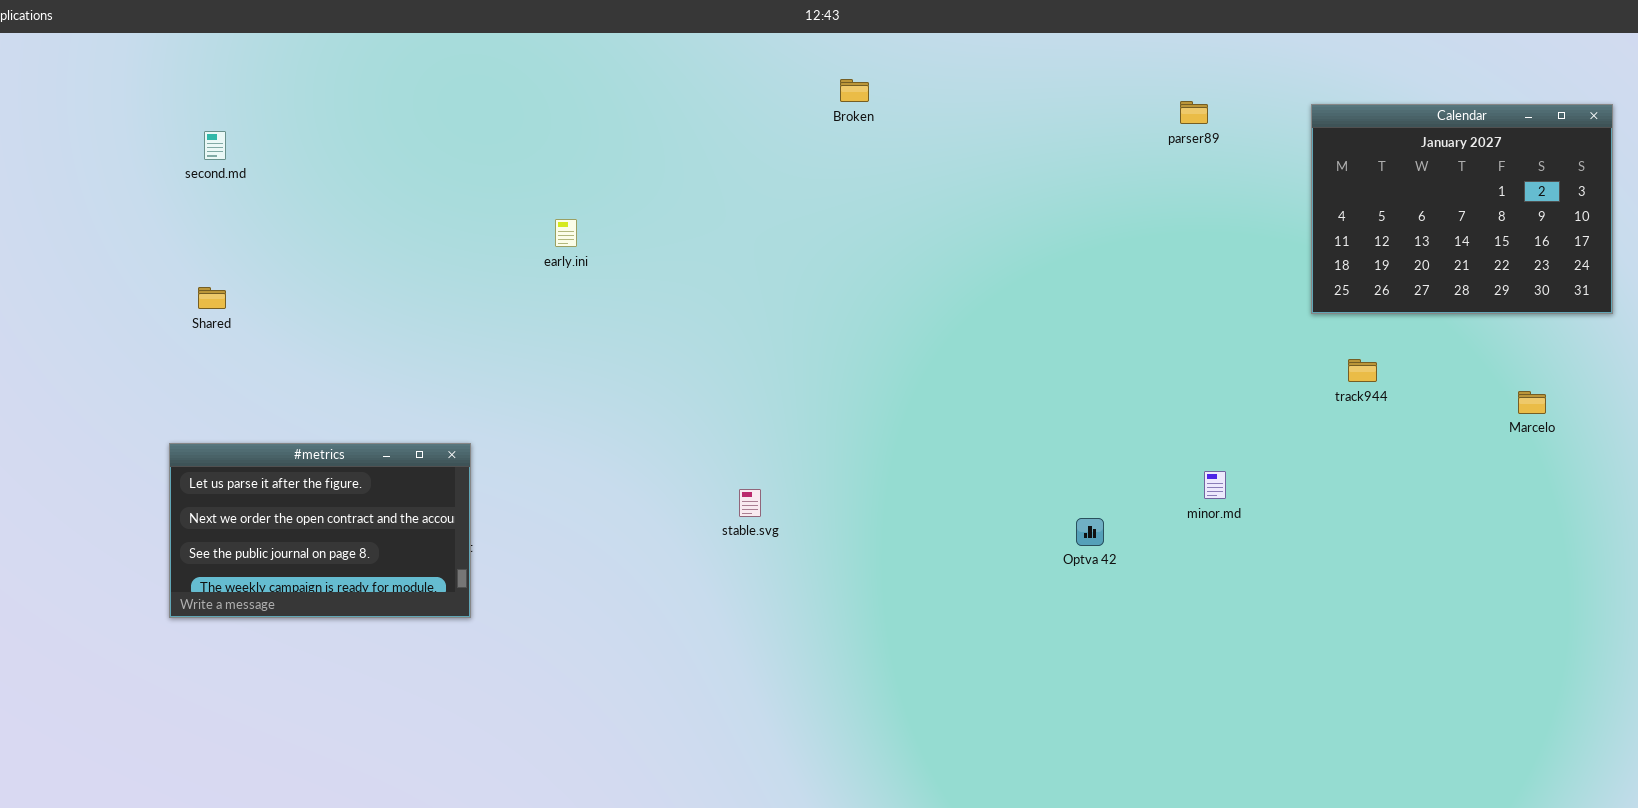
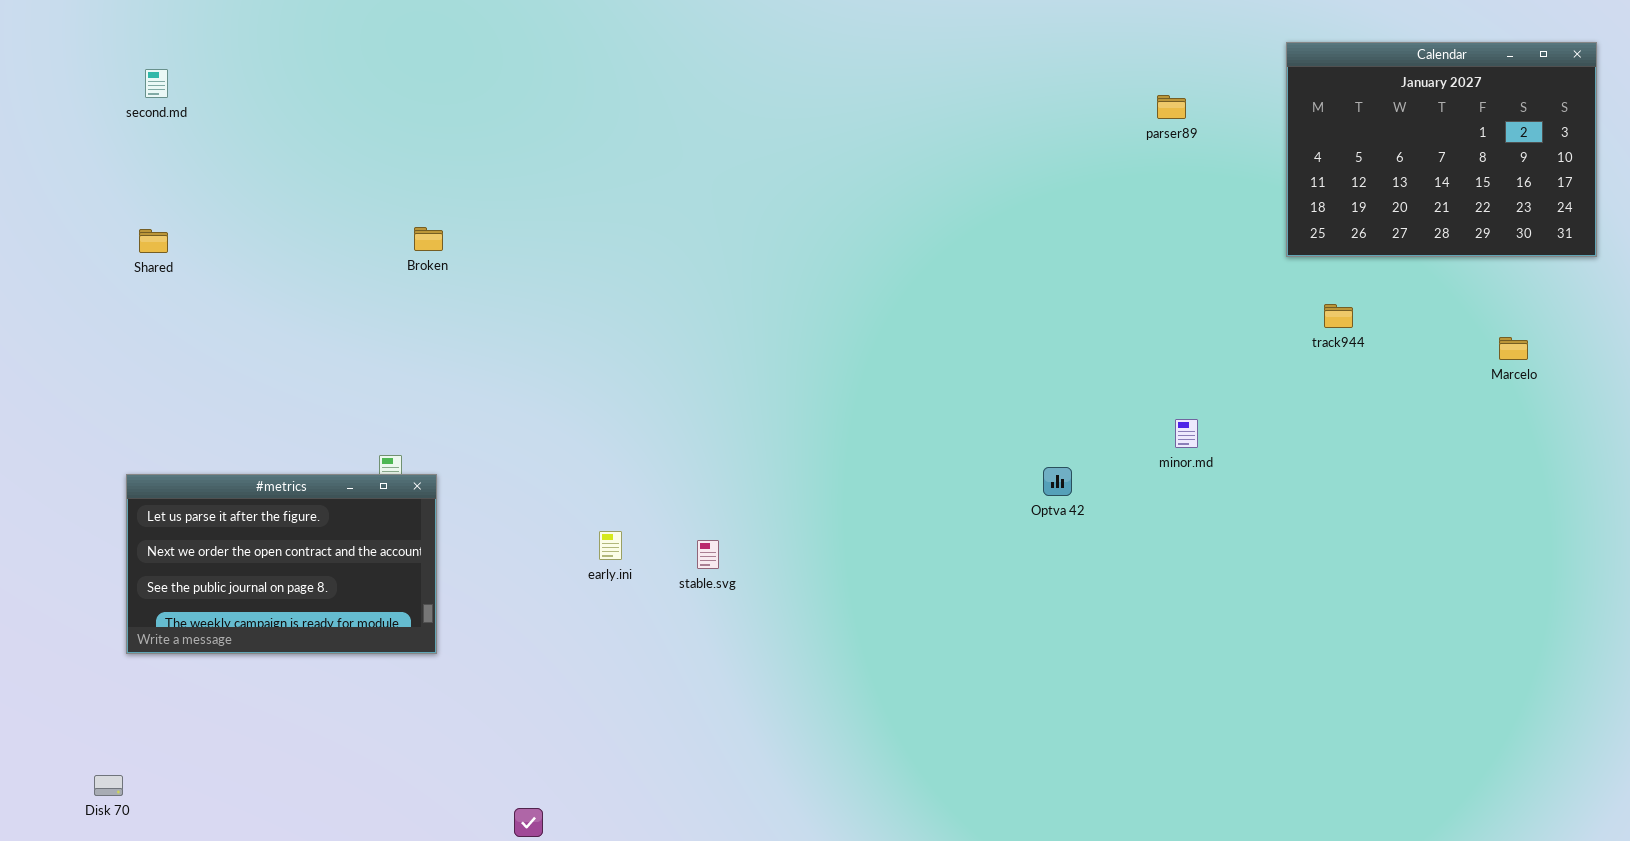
Broken: [840,79,869,102] -> [414,227,443,251], moved
parser89: [1180,101,1208,124] -> [1157,95,1186,119], moved
early.ini: [555,219,577,247] -> [599,531,622,560], moved
#metrics: [169,443,471,618] -> [126,474,437,654], moved
stable.svg: [739,489,761,517] -> [697,540,719,569], moved

